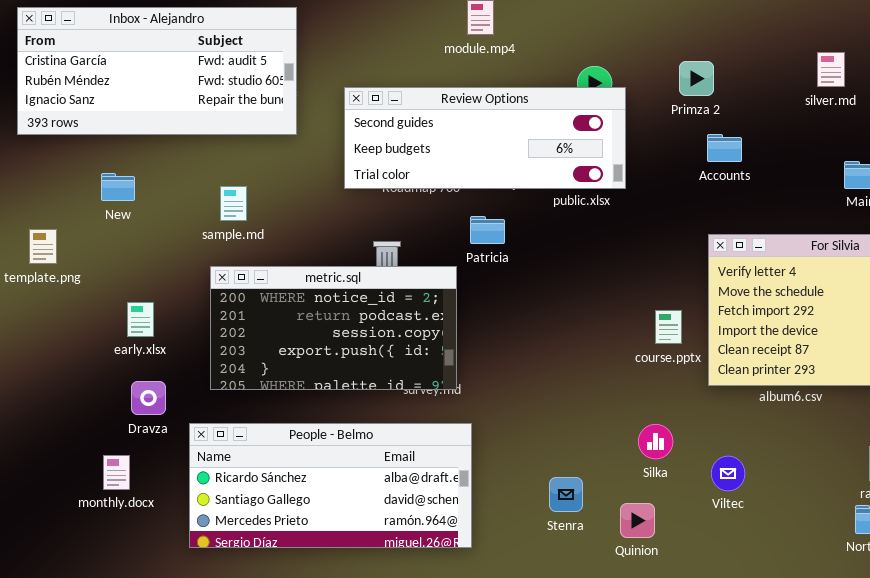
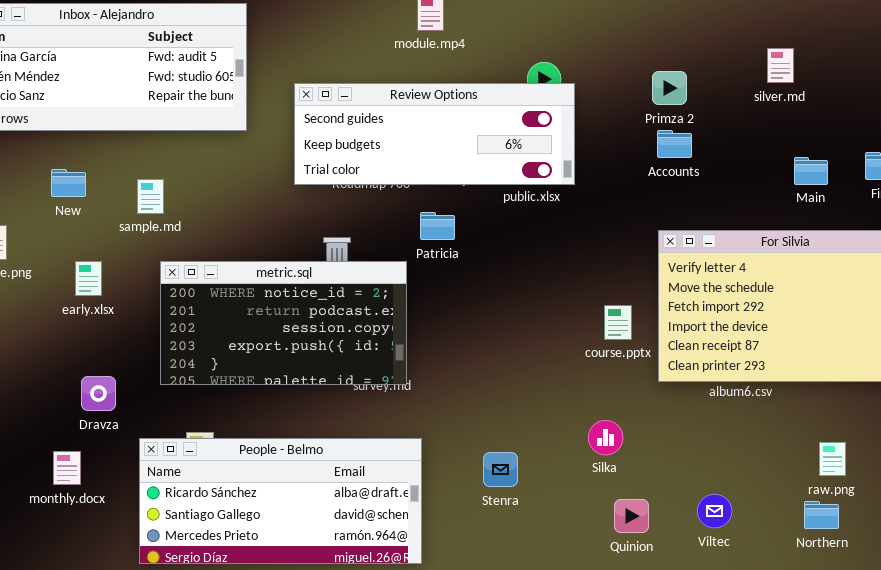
Primza 2: [679,61,714,96] -> [652,71,687,105], moved
sample.md: [220,186,247,221] -> [137,179,164,214], moved
early.xlsx: [127,302,154,337] -> [75,261,102,296], moved
People - Belmo: [189,423,472,548] -> [139,438,422,564], moved
Viltec: [711,456,745,491] -> [697,494,732,528], moved
Stenra: [549,477,583,512] -> [483,452,518,487], moved
Quinion: [620,503,655,538] -> [614,499,649,533], moved

